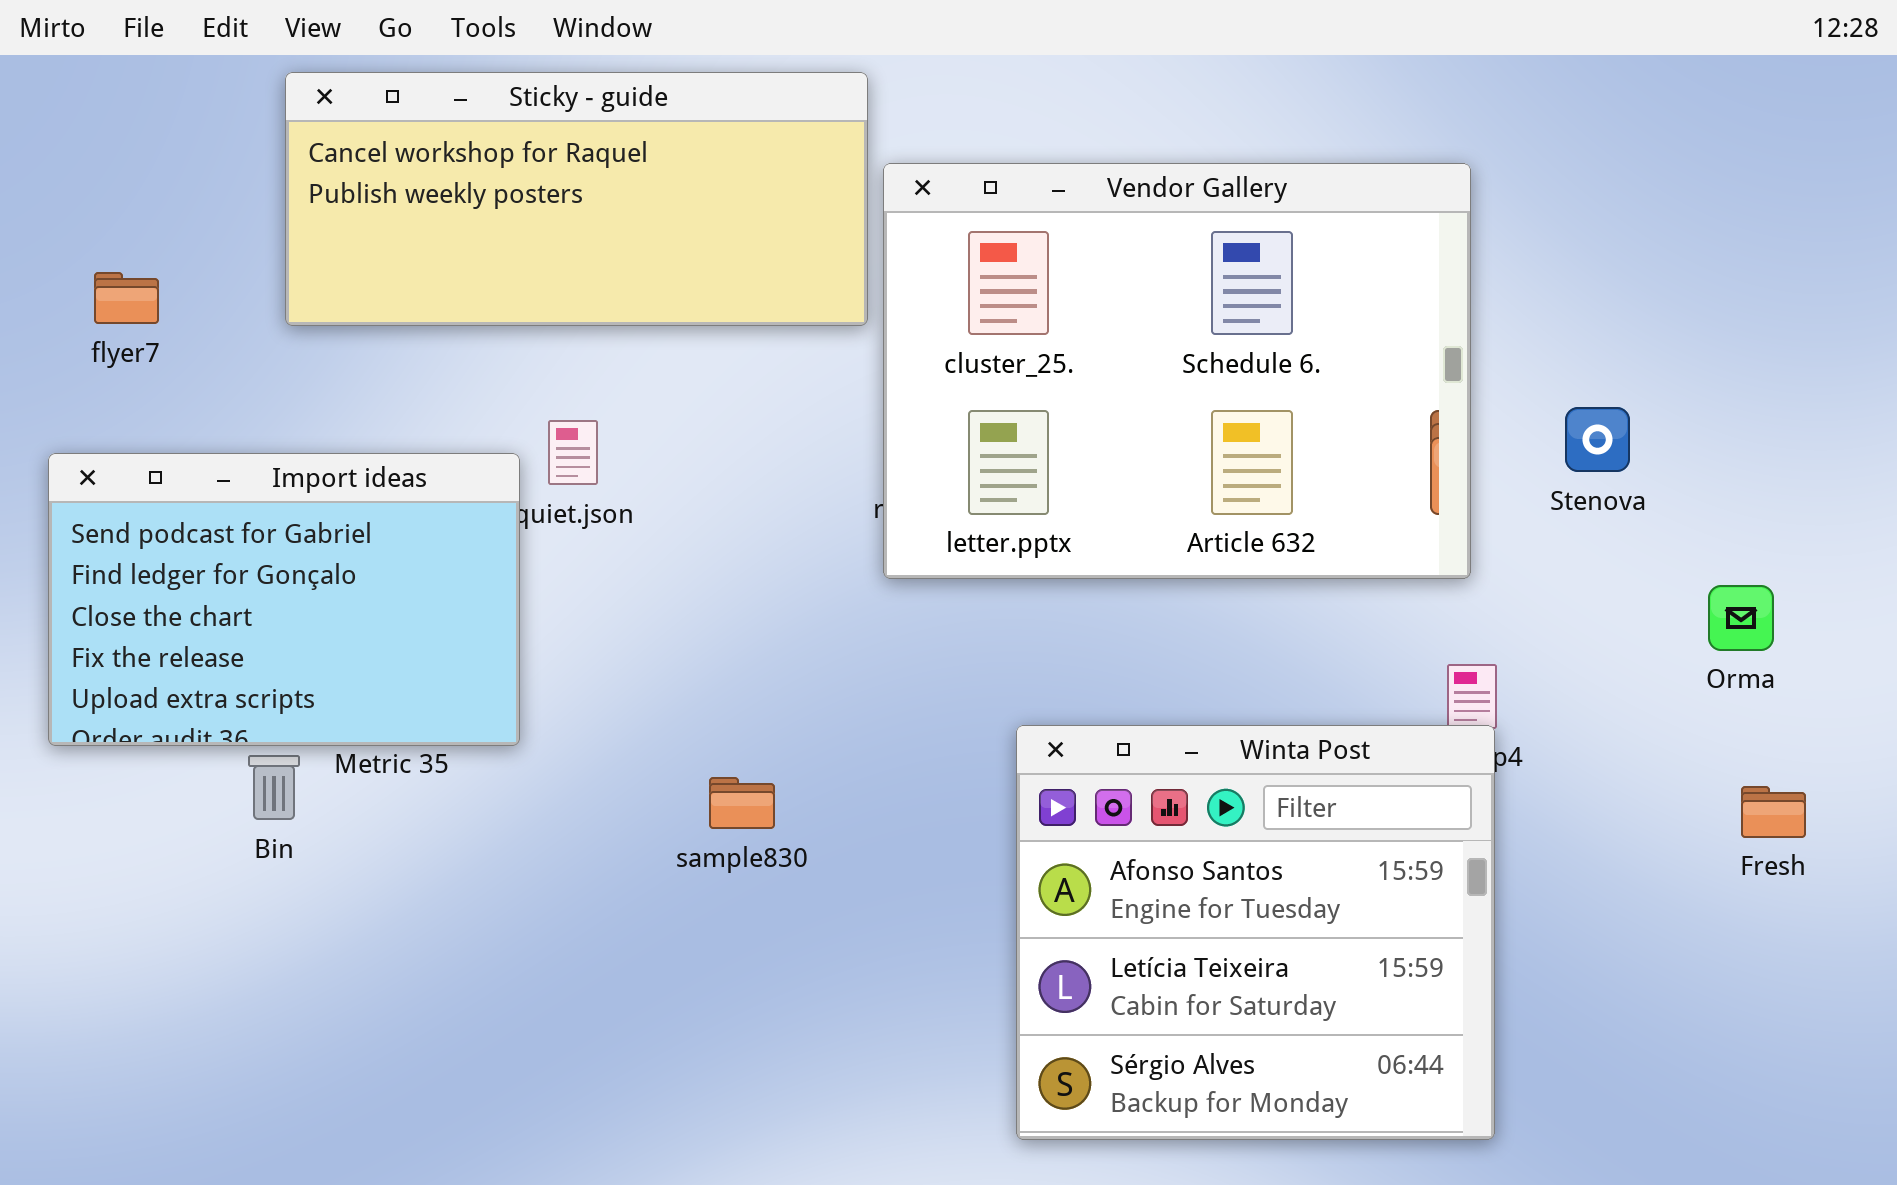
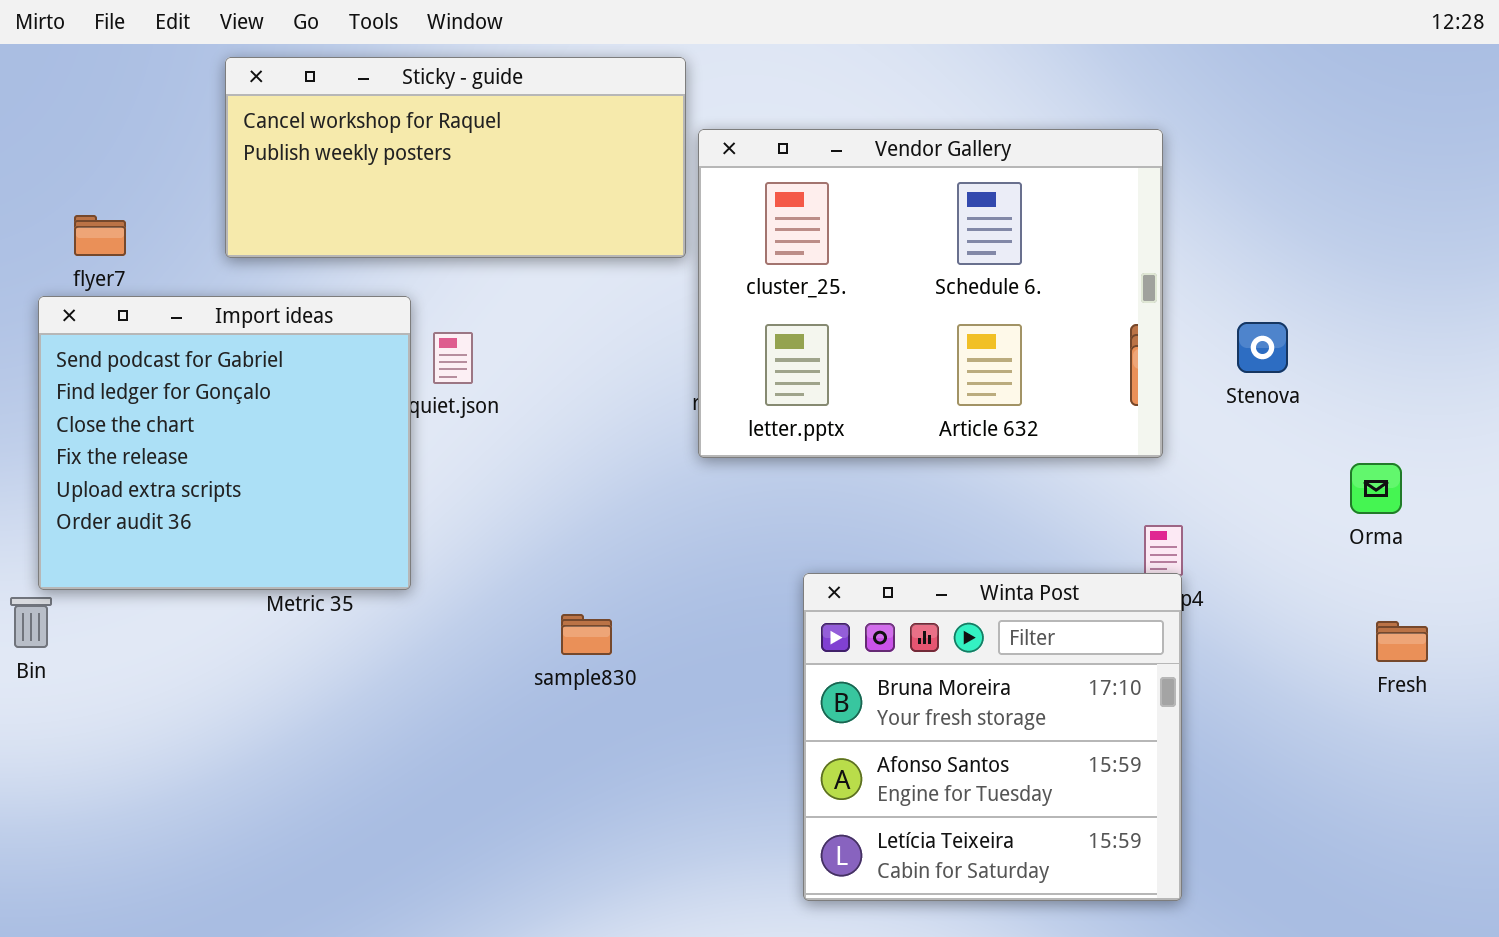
Import ideas: [48,453,520,746] -> [38,296,411,590], resized
Winta Post: [1016,725,1495,1140] -> [803,573,1182,901], scrolled up 1 row
Bin: [248,755,300,820] -> [10,597,52,648], moved

